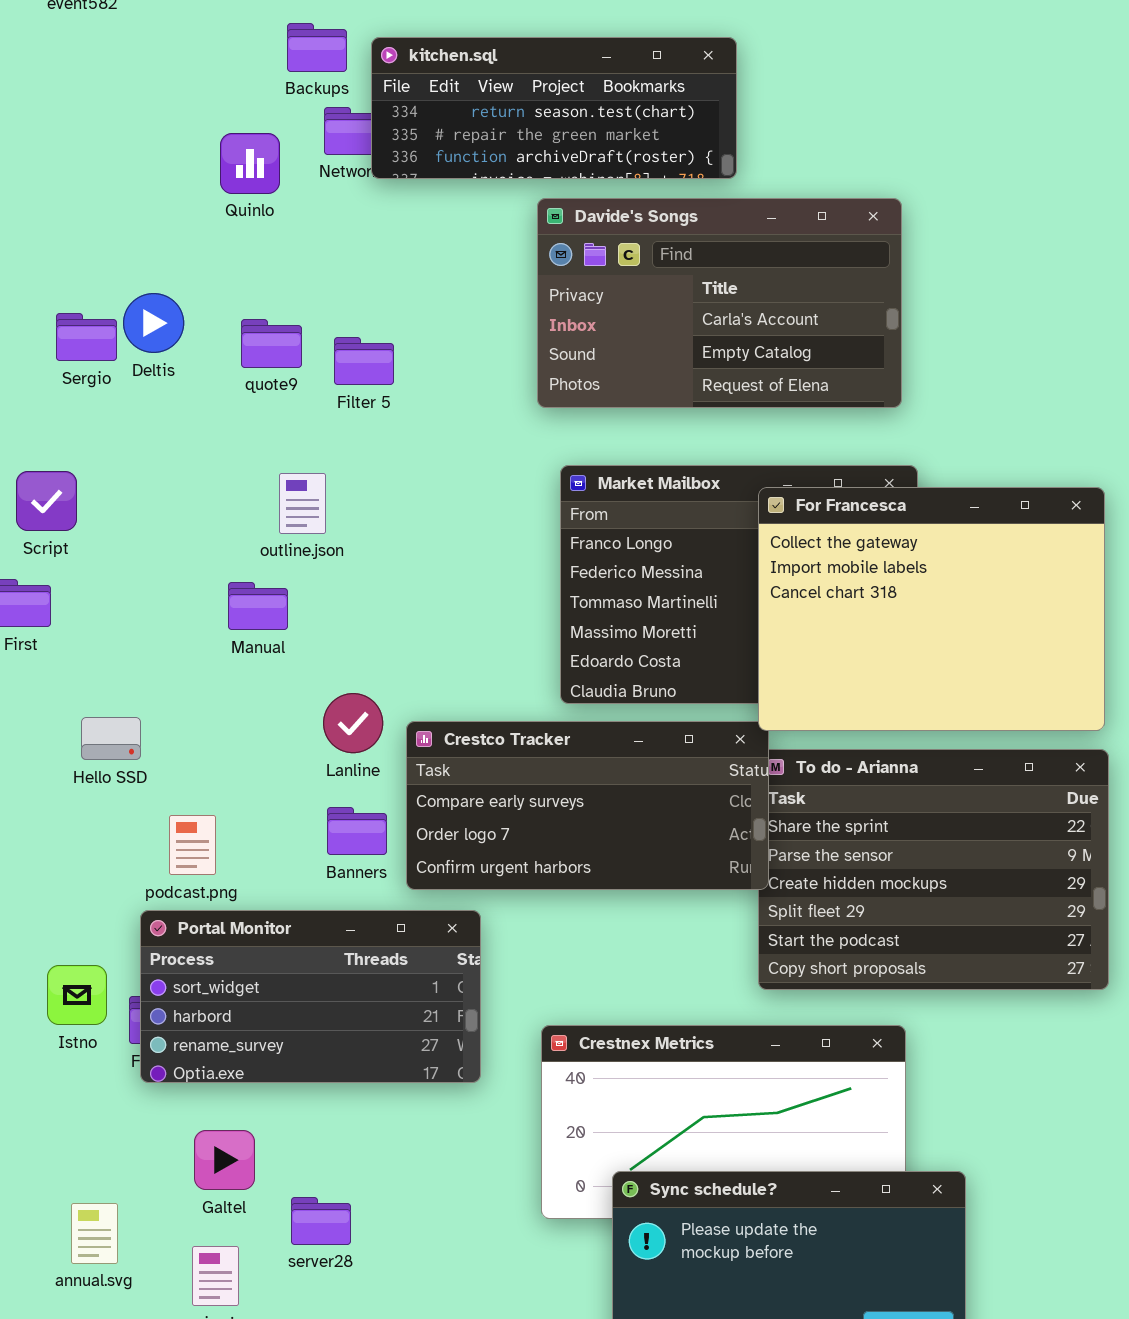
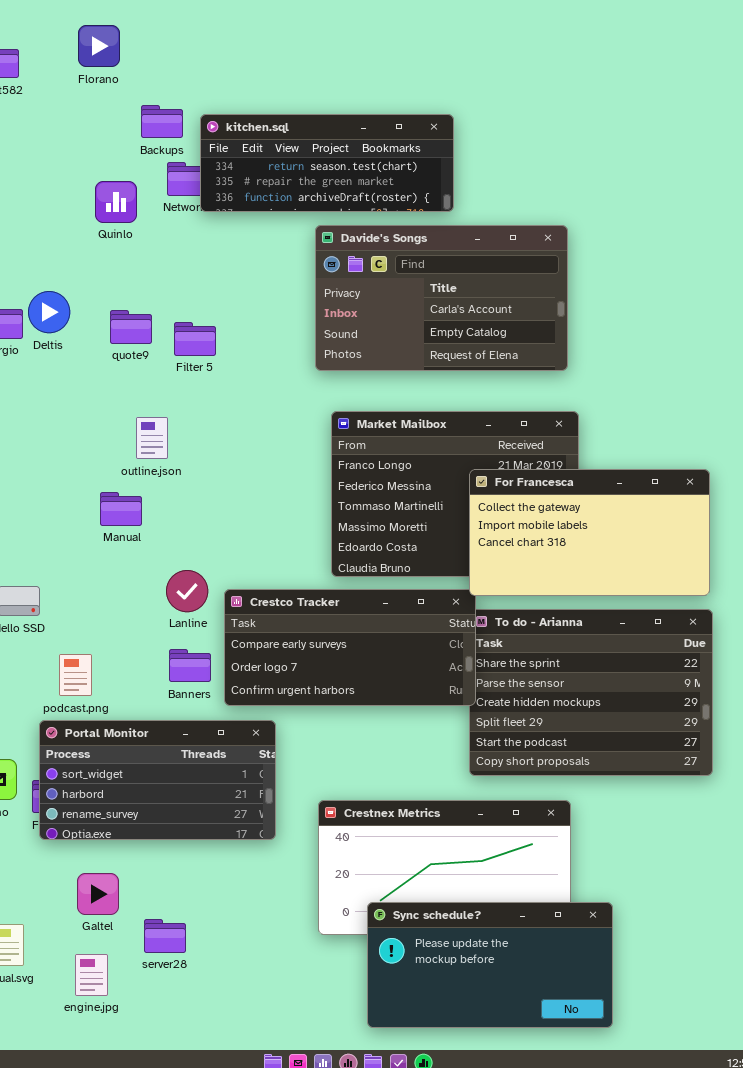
For Francesca: [758,487,1105,731] -> [469,469,710,596], resized

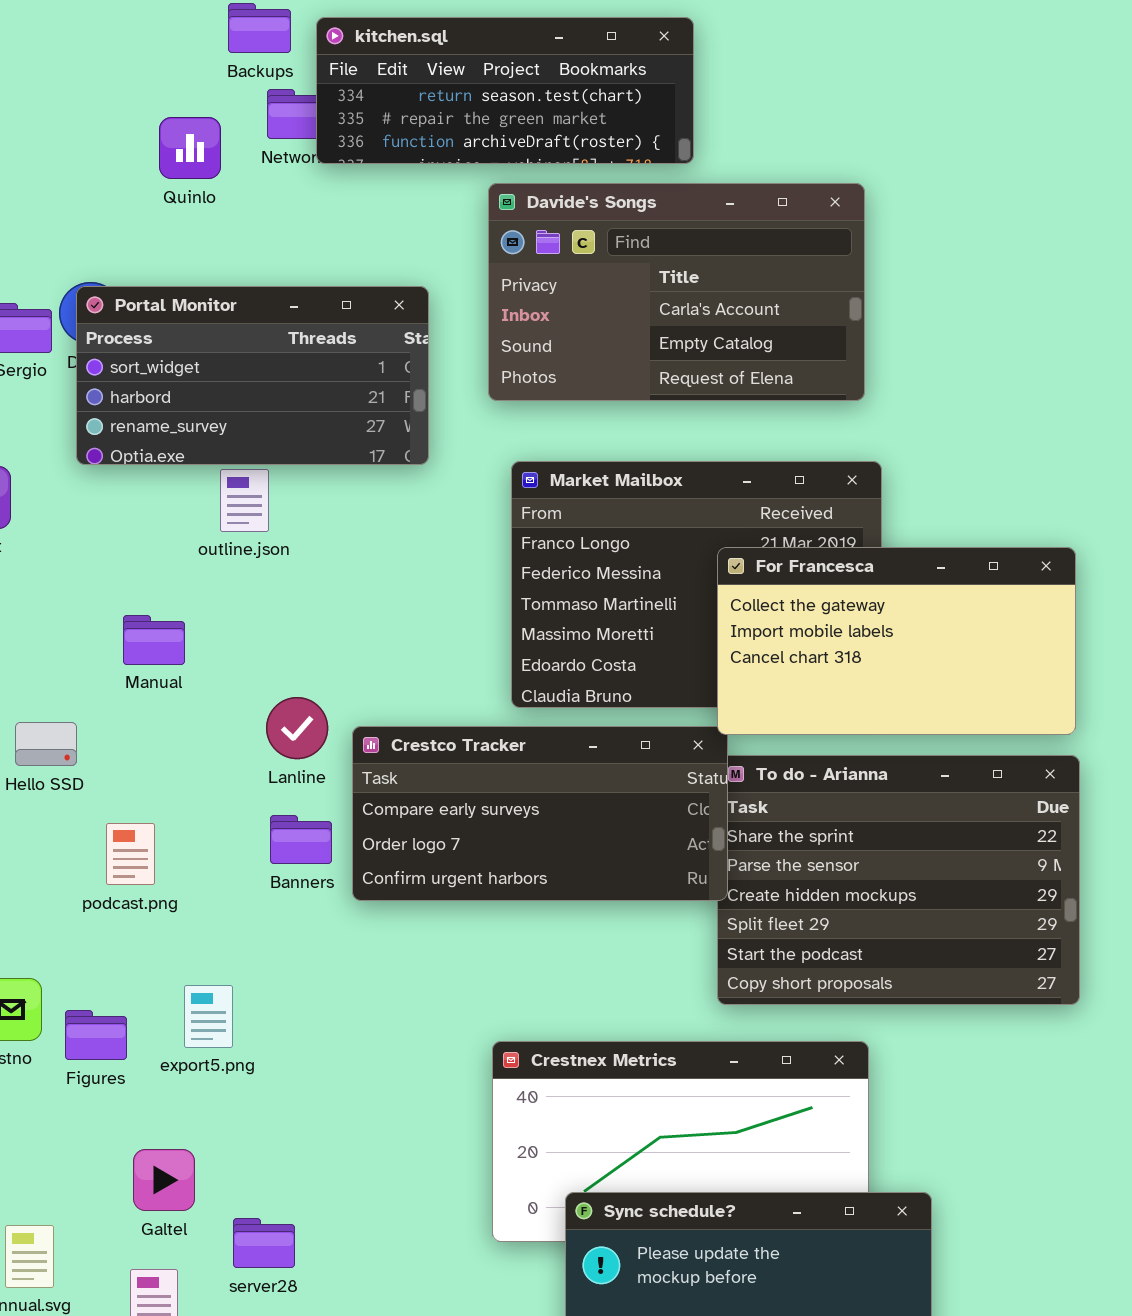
Manual: [100,492,142,526] -> [123,615,185,665], moved
Portal Monitor: [39,720,276,840] -> [76,286,429,465], moved

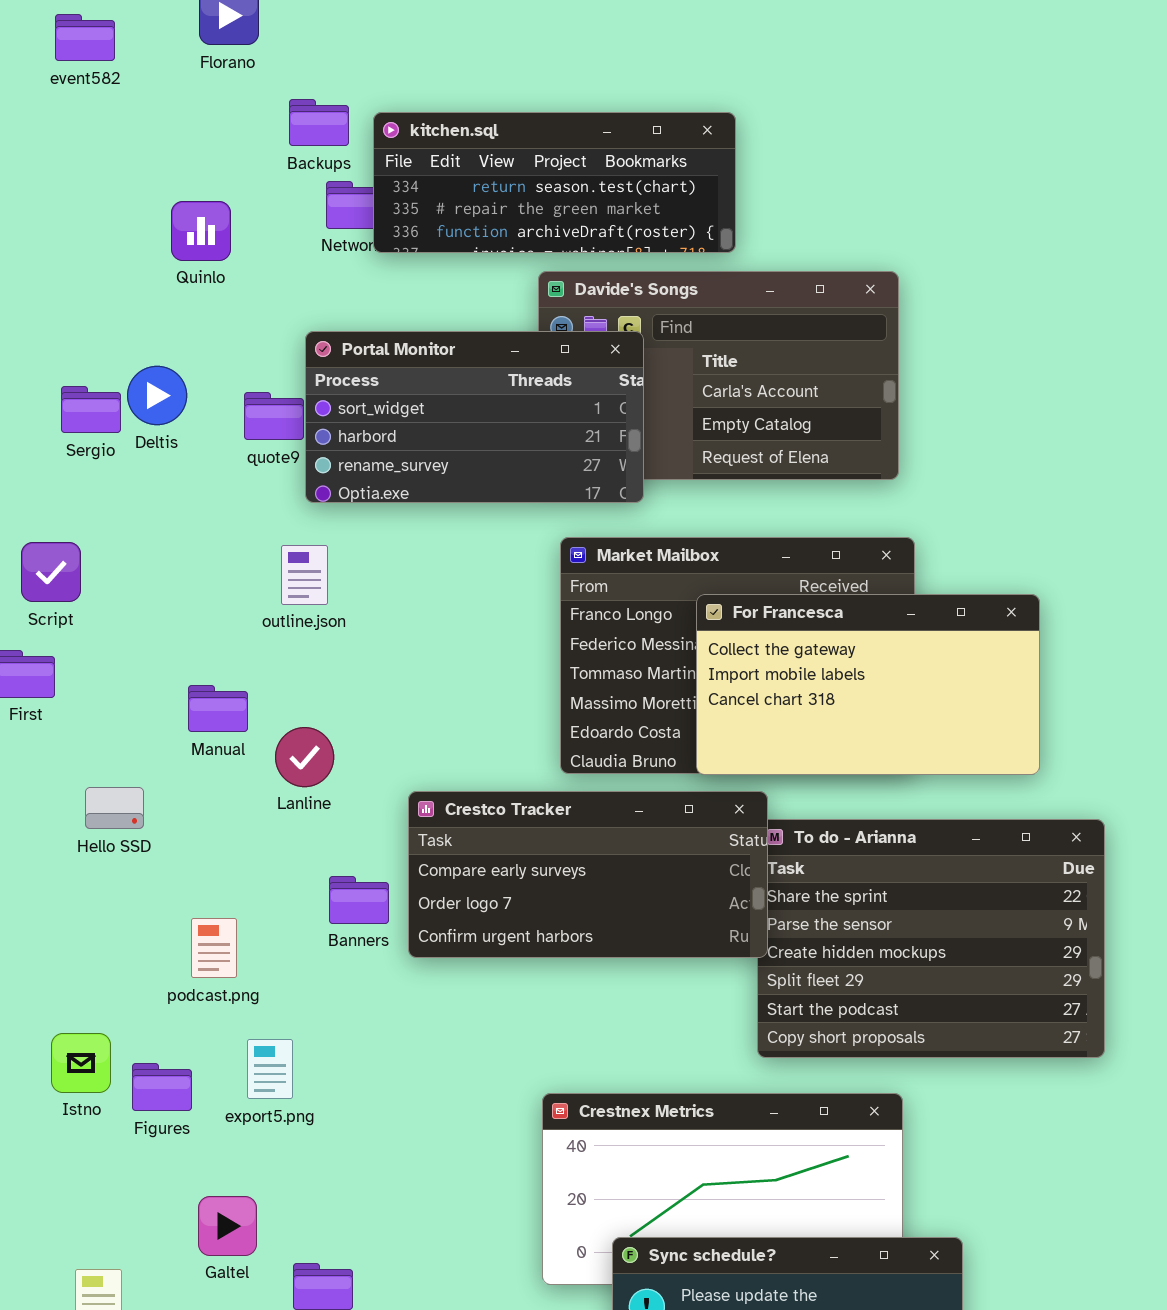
Quinlo: [159,117,221,179] -> [171,201,231,261], moved
Portal Monitor: [76,286,429,465] -> [305,331,644,503], moved
For Francesca: [717,547,1076,735] -> [696,594,1040,775], moved
Lanline: [266,697,328,759] -> [275,727,334,787], moved
podcast.png: [106,823,155,885] -> [191,918,237,978], moved

